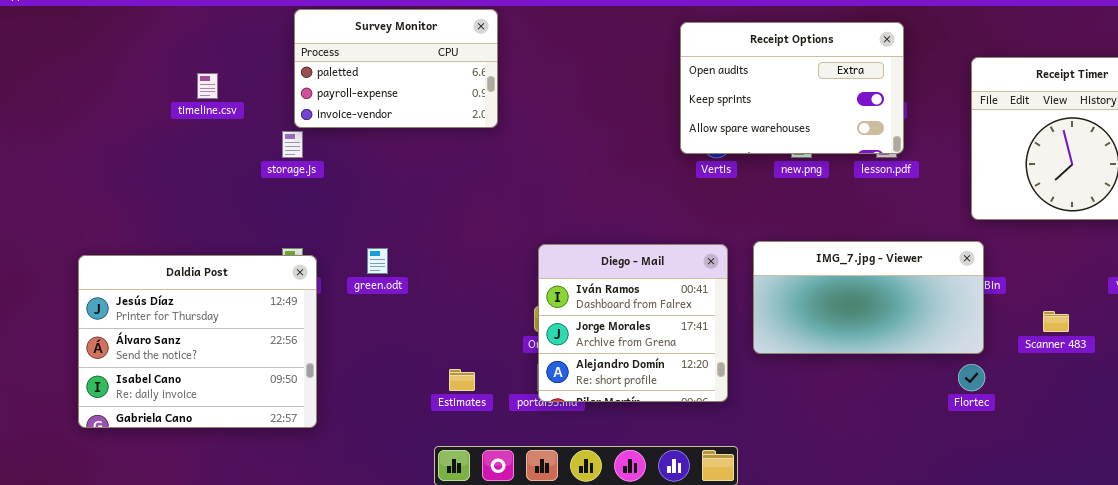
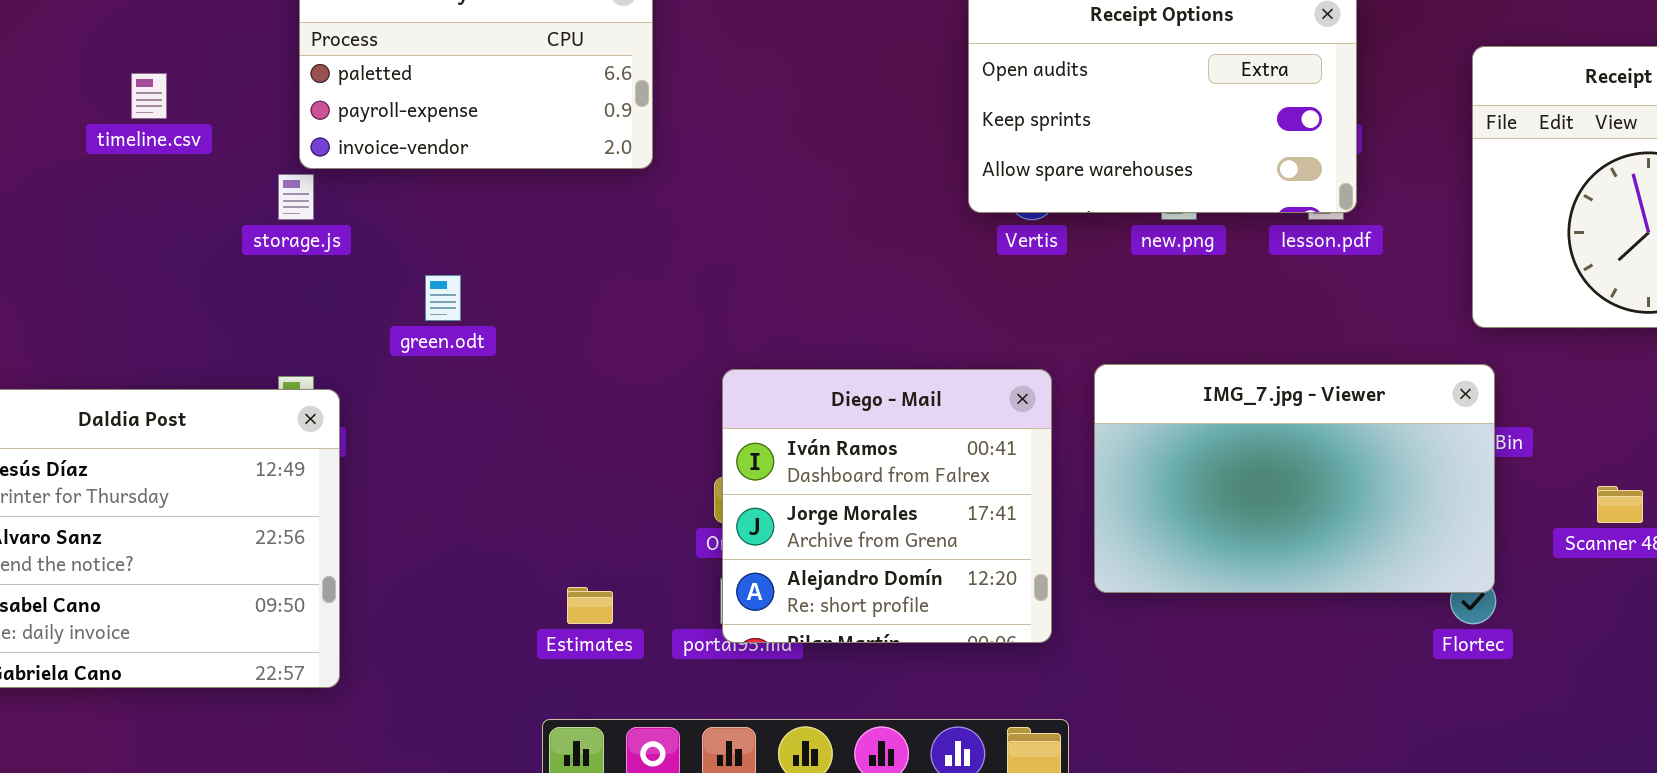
IMG_7.jpg - Viewer: [753,241,984,354] -> [1094,364,1495,593], resized
green.odt: [367,248,388,274] -> [425,275,461,321], moved

